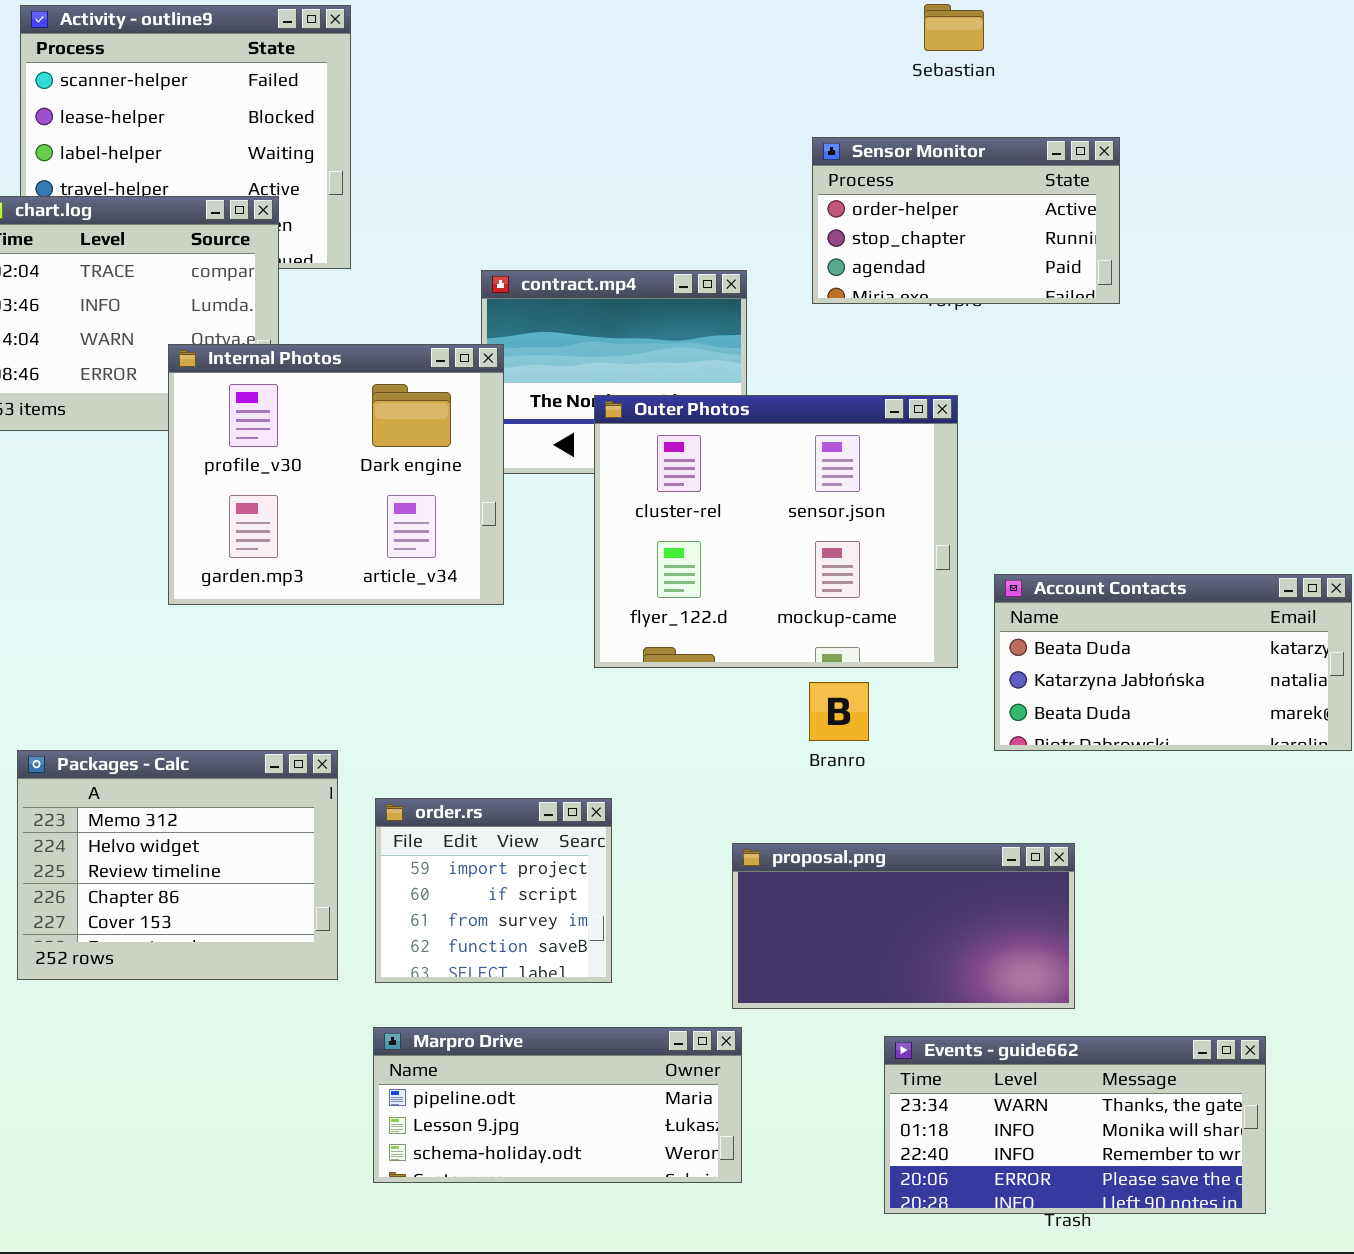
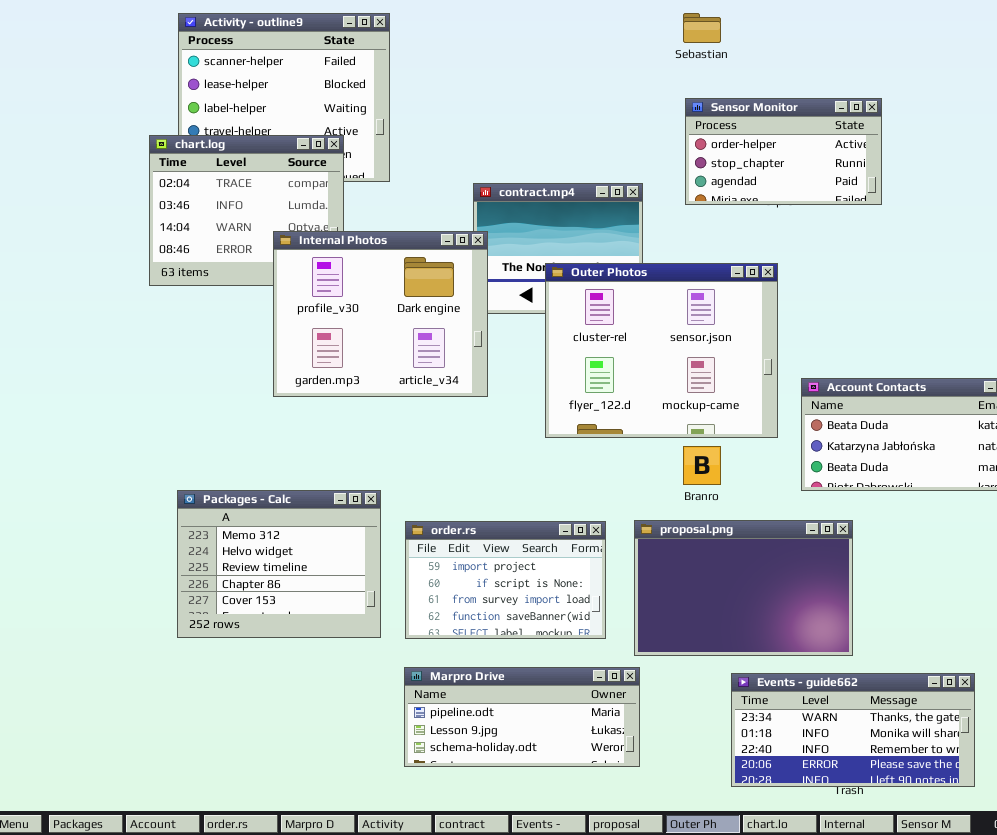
Sebastian: [924,4,984,51] -> [683,13,721,43], moved
order.rs: [375,798,612,983] -> [405,521,606,639], resized
proposal.png: [732,843,1075,1009] -> [634,520,853,656], resized

